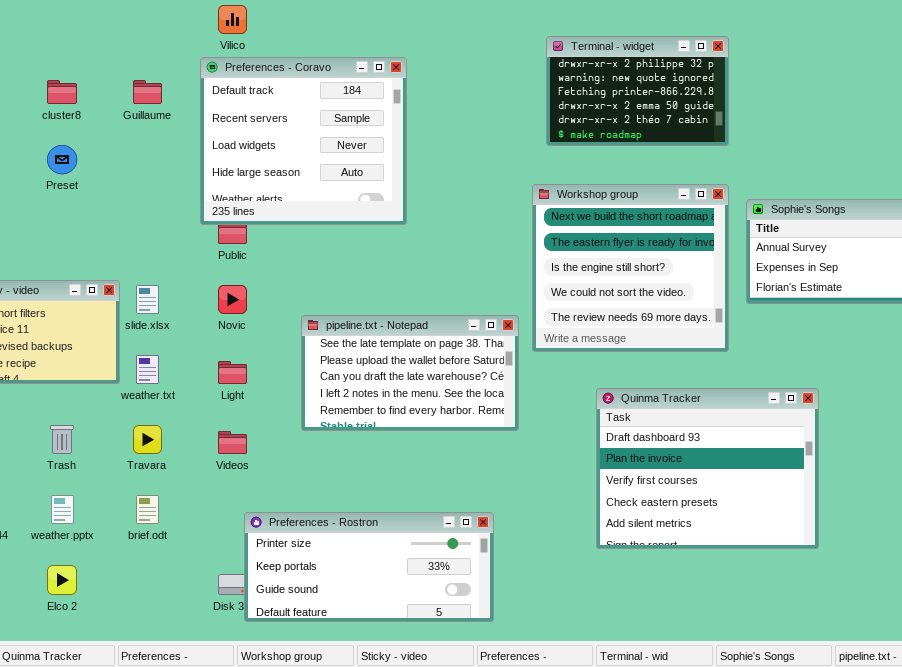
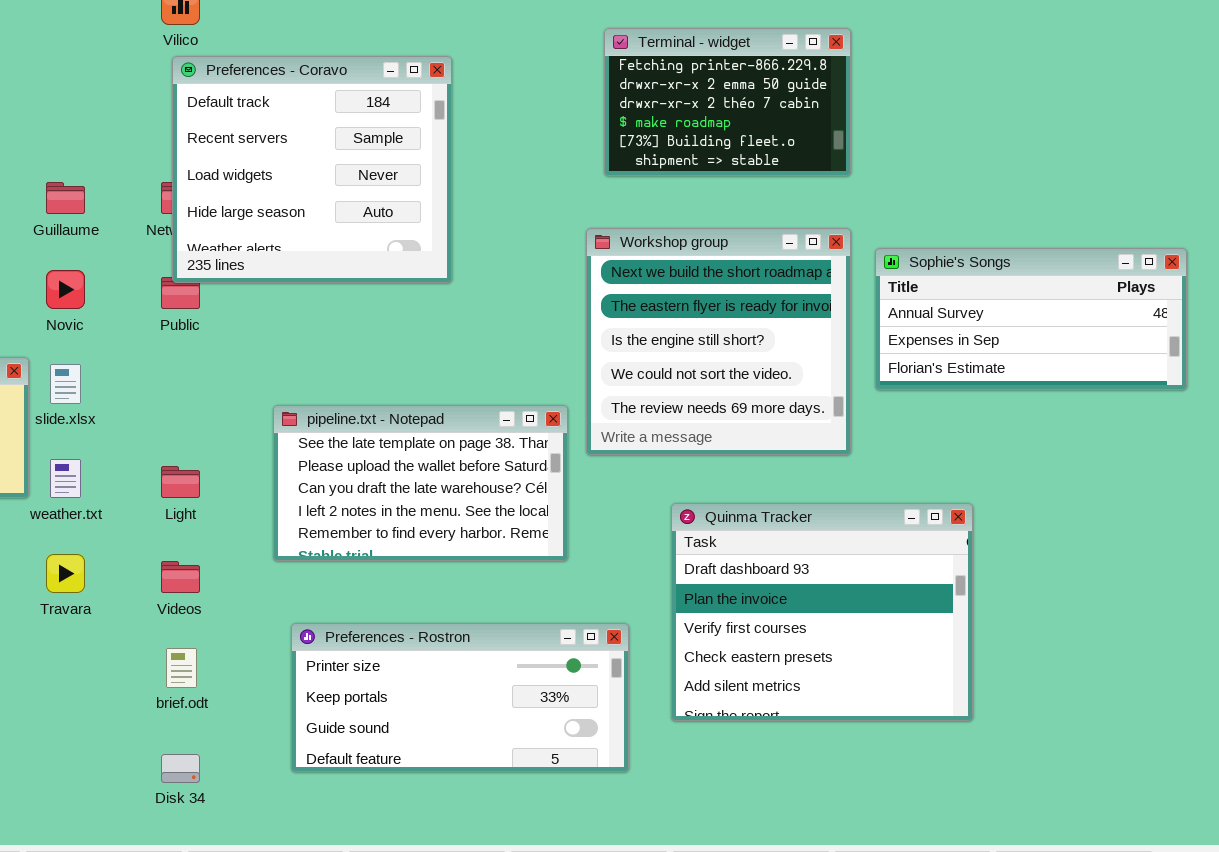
Terminal - widget: [546,36,729,146] -> [604,28,851,176], scrolled down 2 rows
Preferences - Coravo: [200,57,407,225] -> [172,56,452,283], moved
Guillaume: [133,80,162,104] -> [46,182,85,214], moved
Novic: [218,285,247,314] -> [46,270,85,309], moved
brief.odt: [136,495,159,524] -> [166,648,197,688], moved
Preferences - Rostron: [244,512,494,622] -> [291,623,629,772], moved

